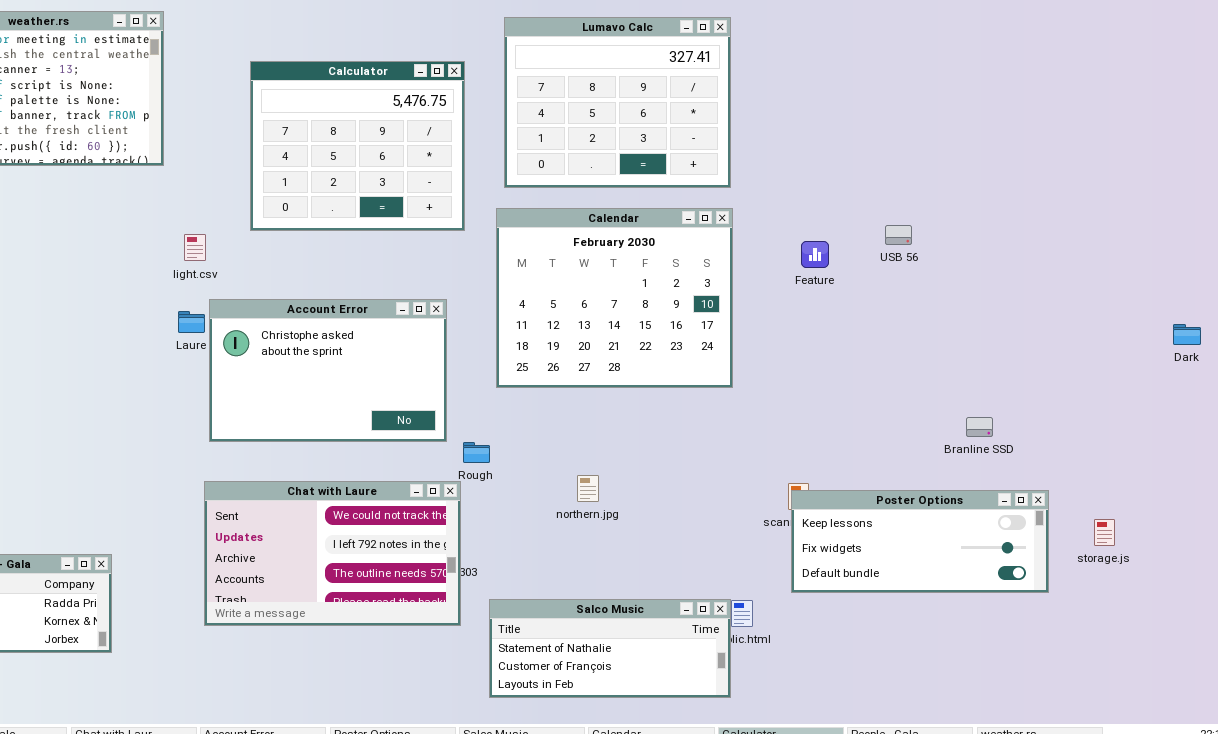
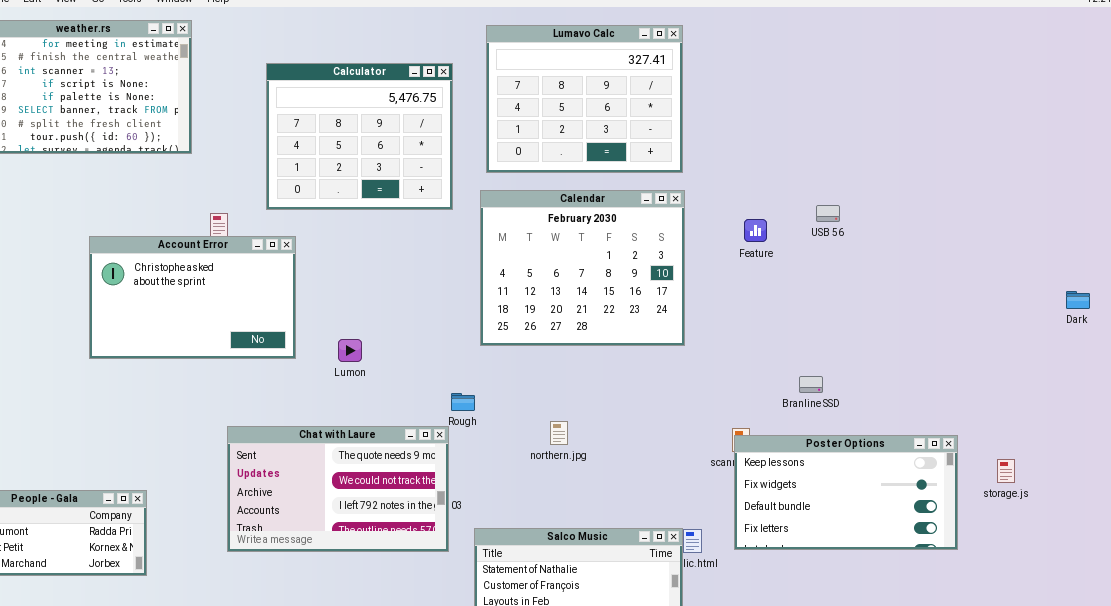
Account Error: [209,299,447,442] -> [89,236,296,359], moved
Branline SSD: [966,417,993,437] -> [799,376,823,393], moved
Chat with Laure: [204,481,461,626] -> [227,426,449,552], scrolled up 1 row
Poster Options: [791,490,1049,593] -> [734,435,958,550], resized

